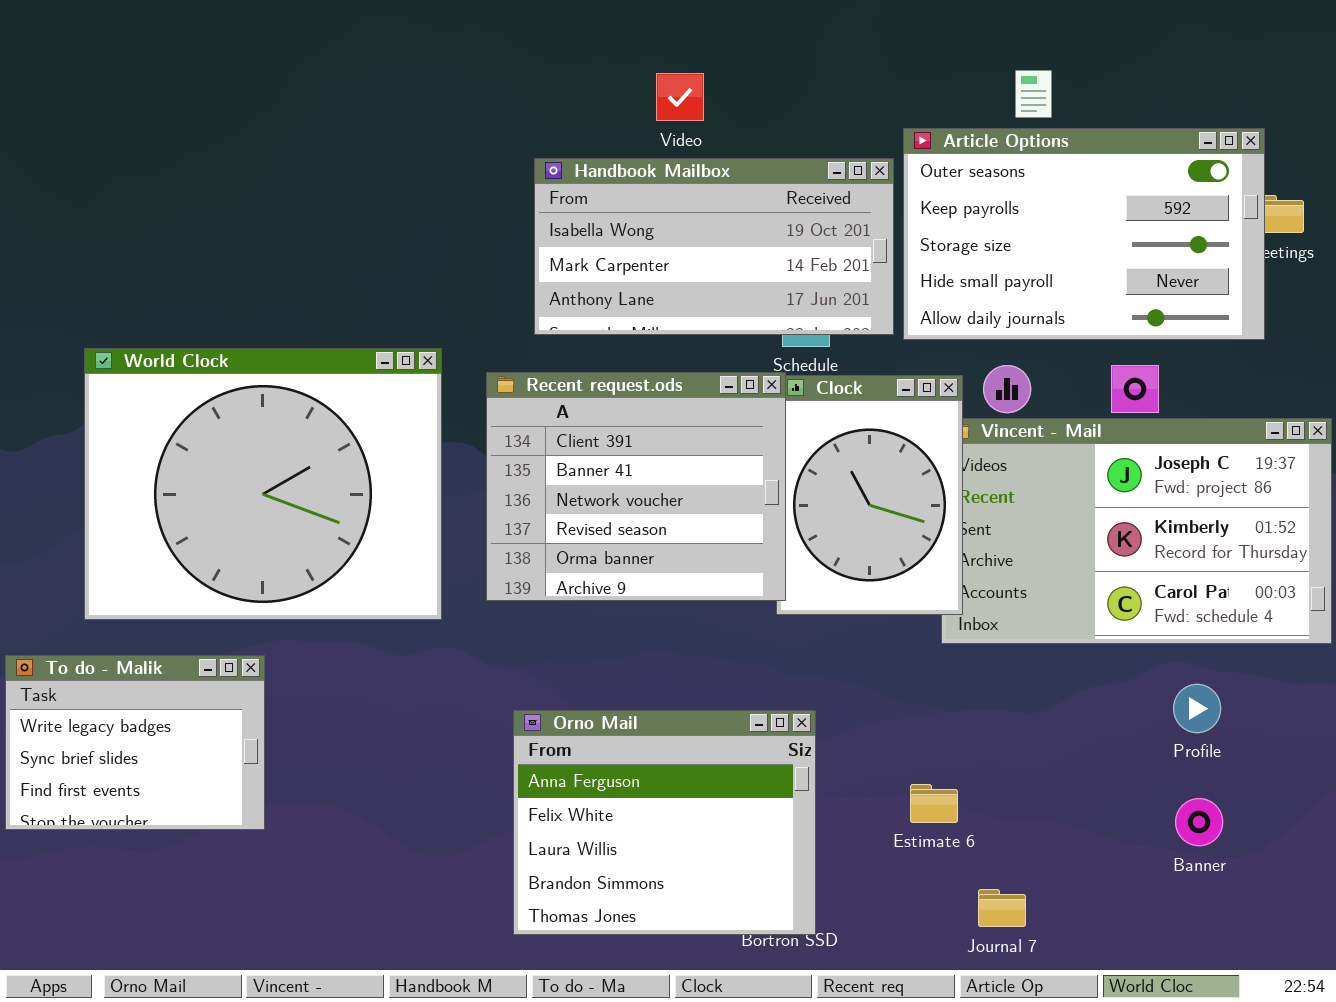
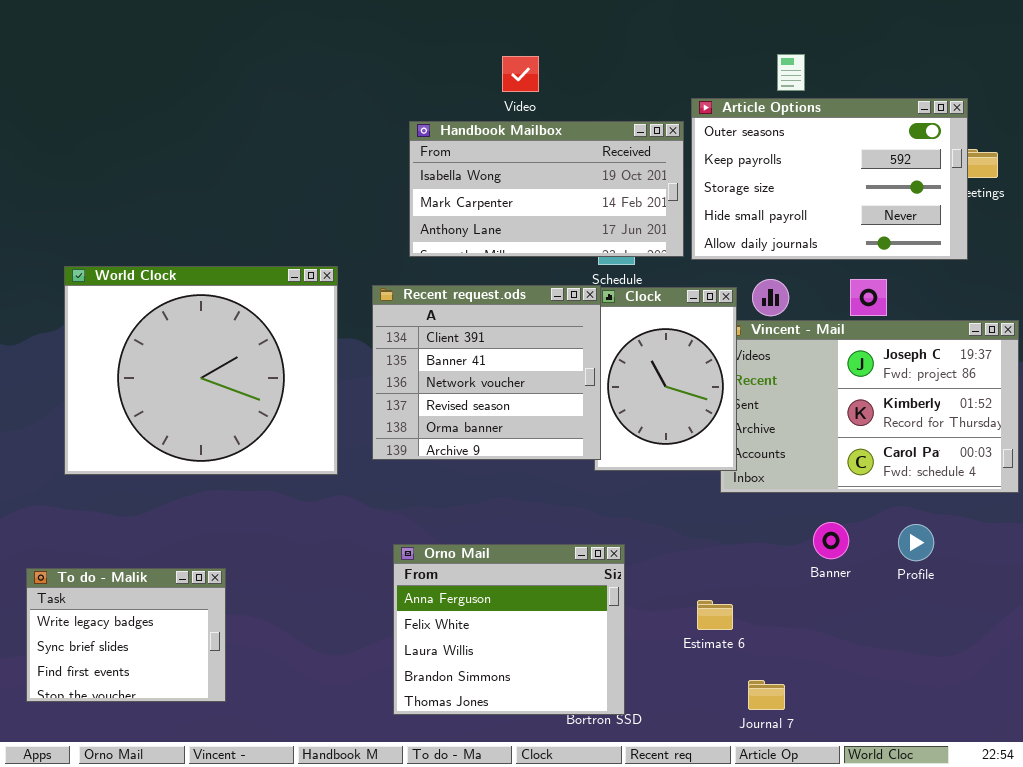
To do - Malik: [5,655,265,830] -> [26,568,226,702], moved
Banner: [1175,798,1223,846] -> [813,522,849,559], moved

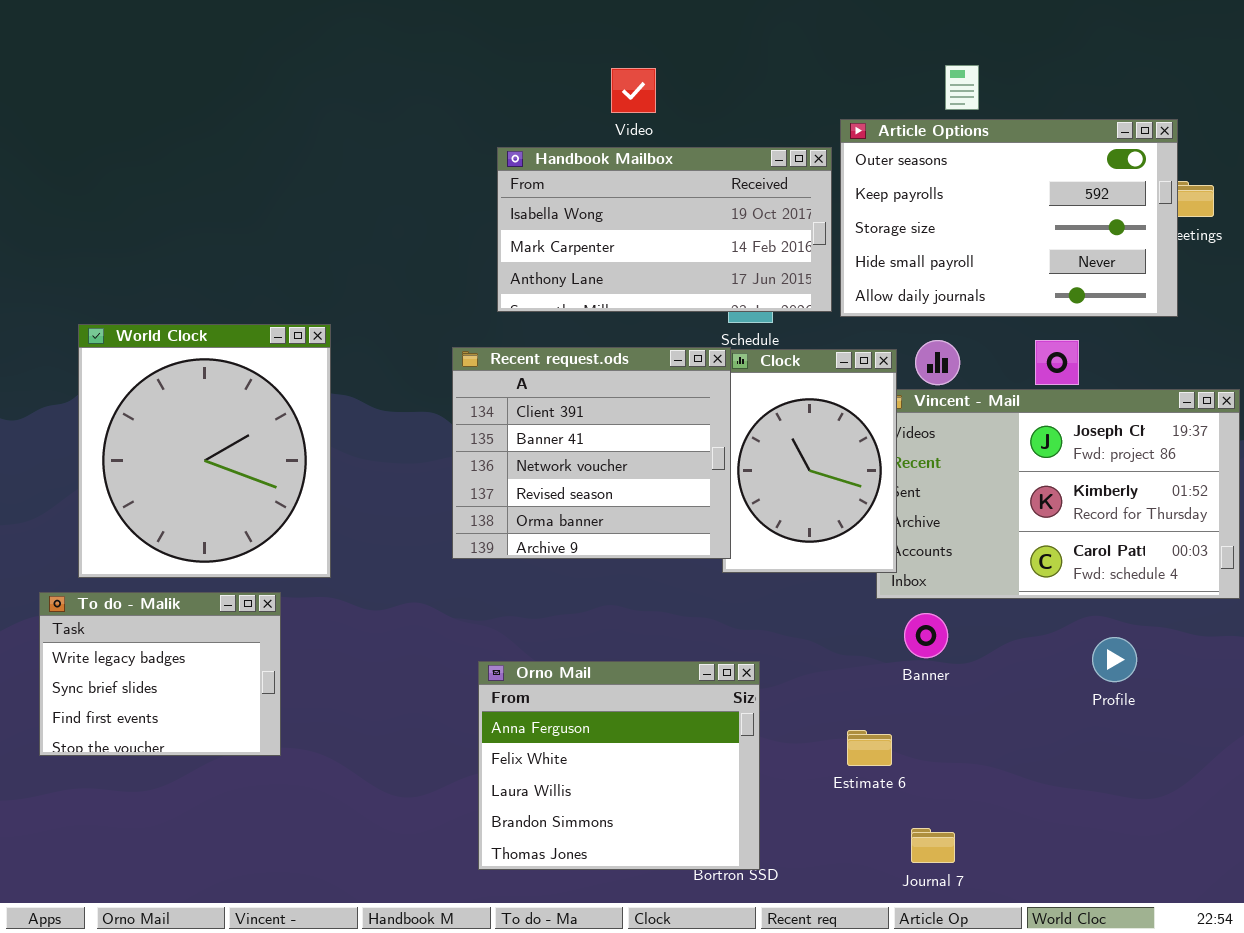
World Clock: [64,266,338,475] -> [78,324,331,578], resized
Banner: [813,522,849,559] -> [904,613,948,658], moved
To do - Malik: [26,568,226,702] -> [39,592,281,756], moved

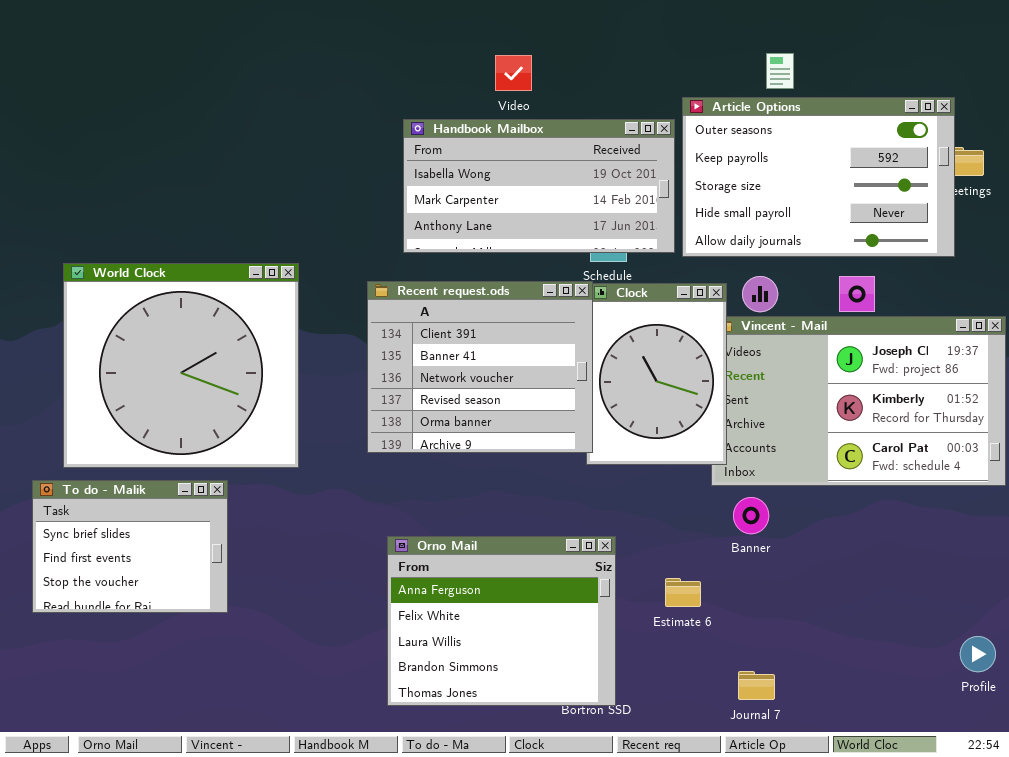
World Clock: [78,324,331,578] -> [63,263,299,468], resized
To do - Malik: [39,592,281,756] -> [32,480,228,613], scrolled down 1 row
Profile: [1092,637,1137,682] -> [960,636,996,672], moved
Estimate 6: [847,730,892,766] -> [665,578,701,607], moved

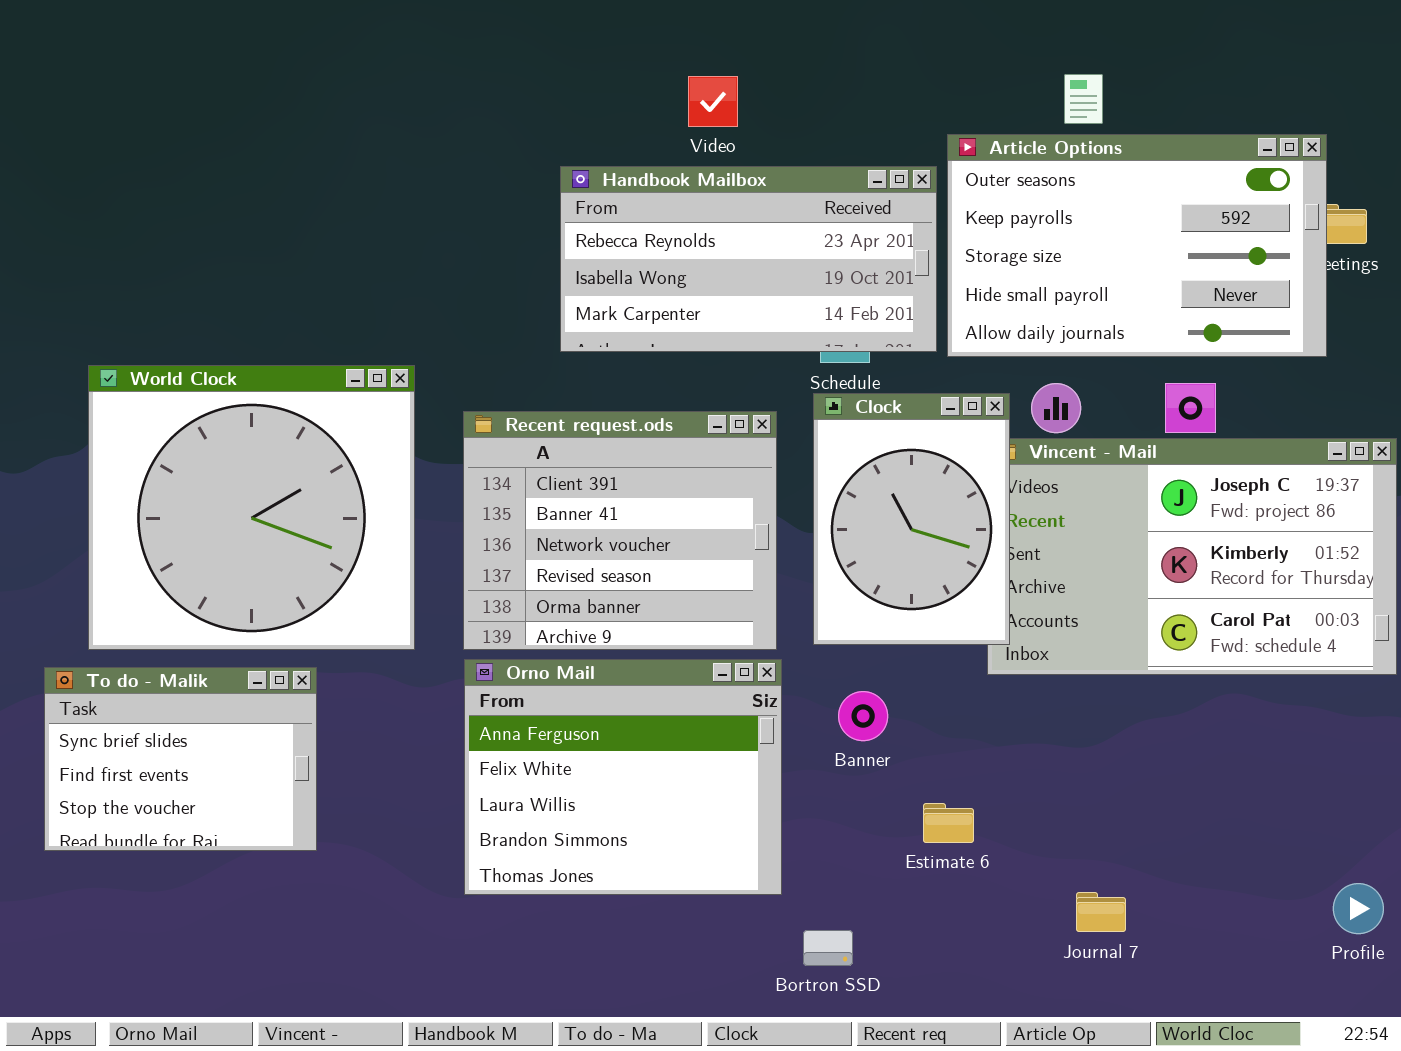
Handbook Mailbox: [403,119,675,253] -> [560,166,937,352], scrolled up 1 row
Recent request.ods: [367,281,593,453] -> [463,411,777,650], moved
Banner: [733,497,769,534] -> [838,691,888,741], moved
Orno Mail: [387,536,616,706] -> [464,659,782,895], moved
Journal 7: [738,671,775,700] -> [1076,892,1126,932], moved

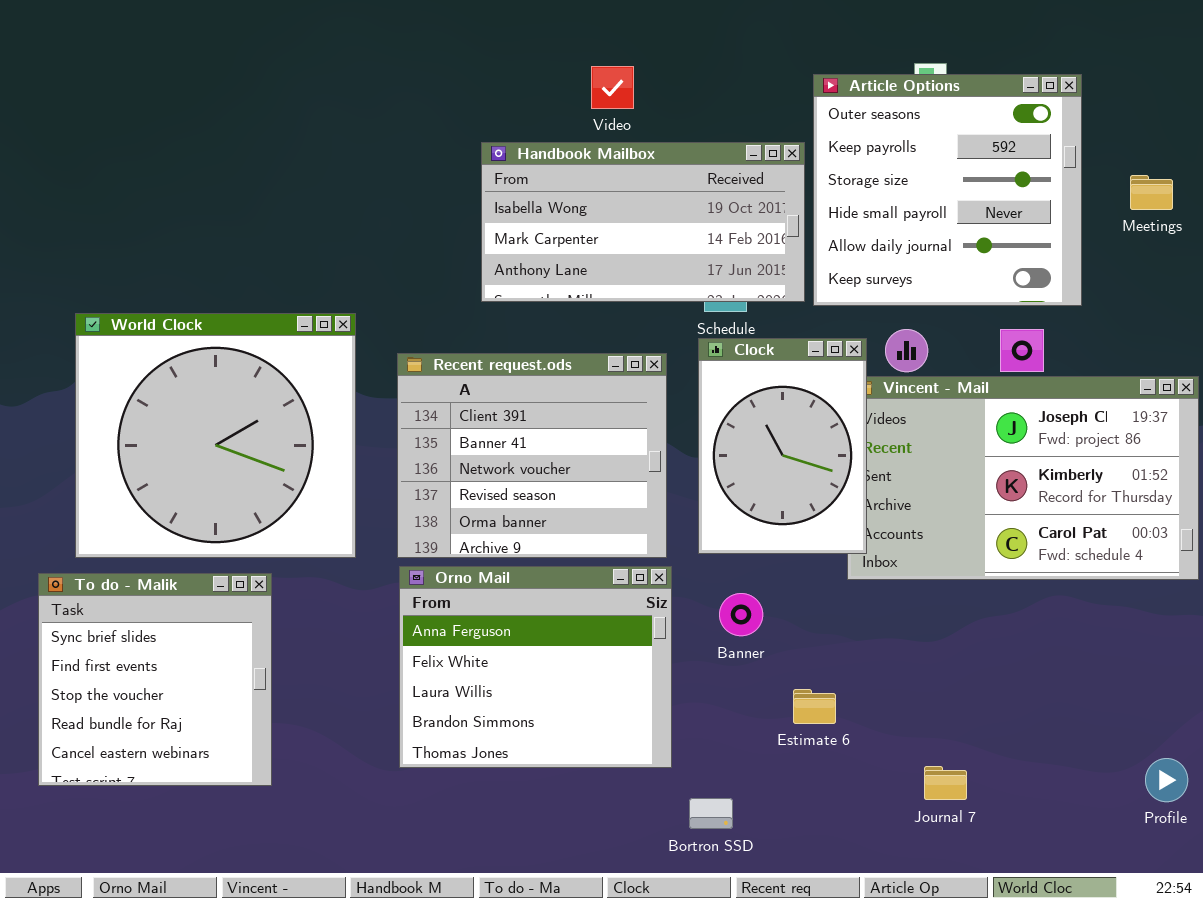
Article Options: [947,134,1327,357] -> [813,74,1082,306], resized
Handbook Mailbox: [560,166,937,352] -> [481,142,805,302], scrolled down 1 row
To do - Malik: [44,667,317,851] -> [38,573,272,786], resized

